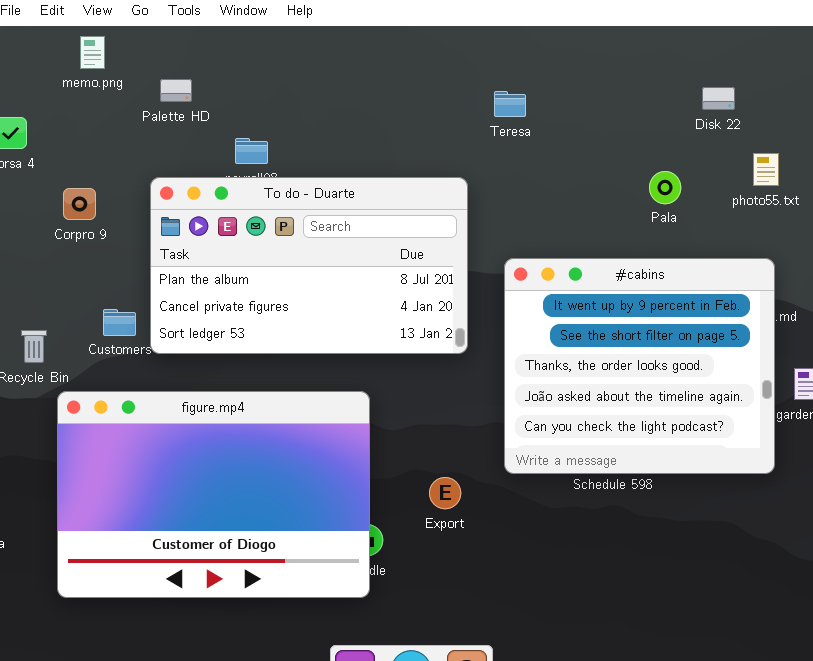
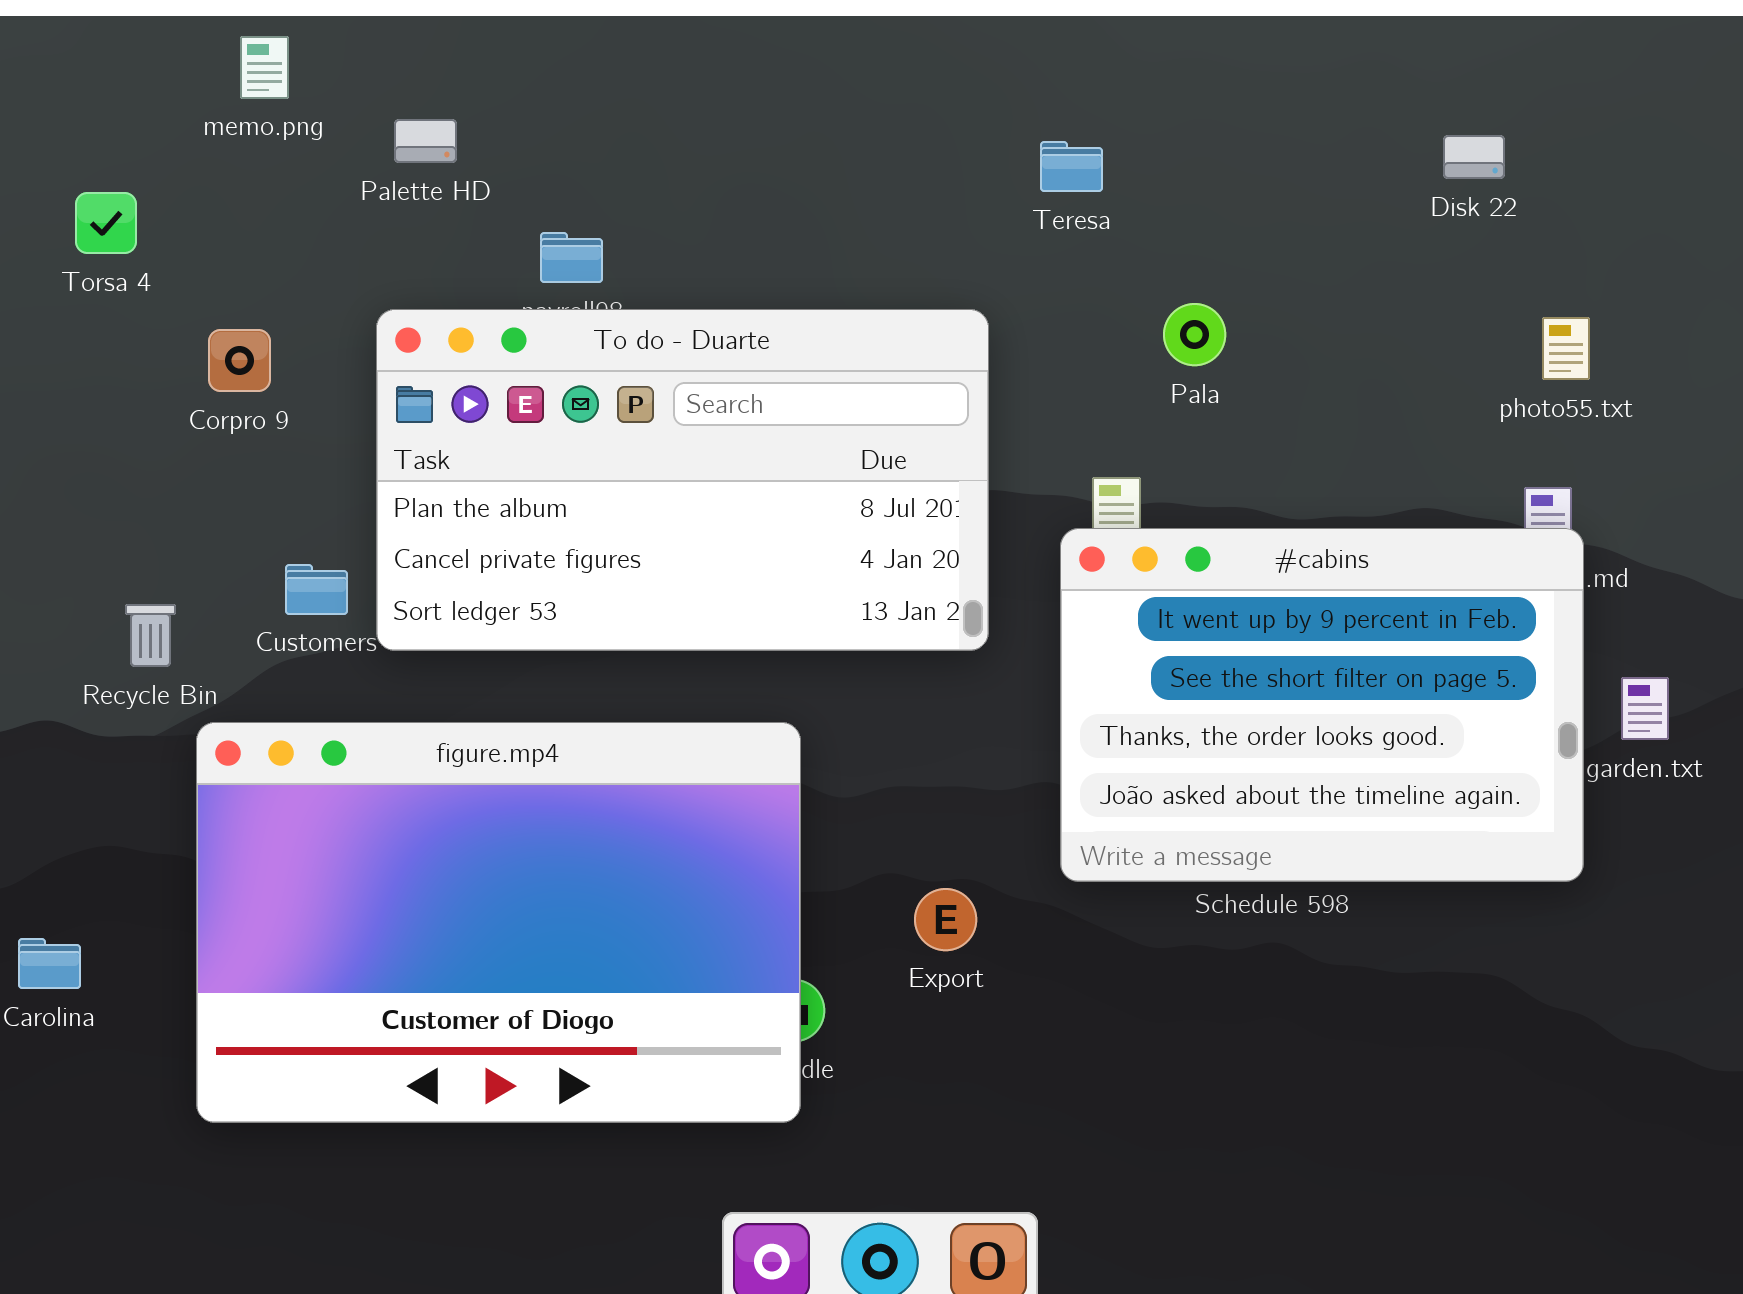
photo55.txt: [753,153,779,186] -> [1542,317,1590,380], moved
Pala: [649,171,681,204] -> [1163,303,1226,366], moved
#cabins: [504,258,775,474] -> [1060,528,1584,882], resized

